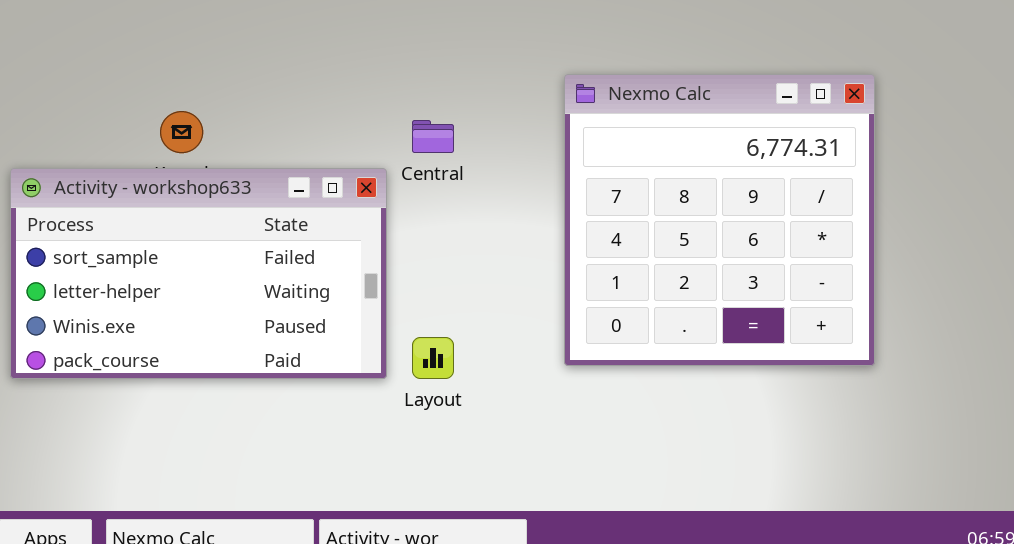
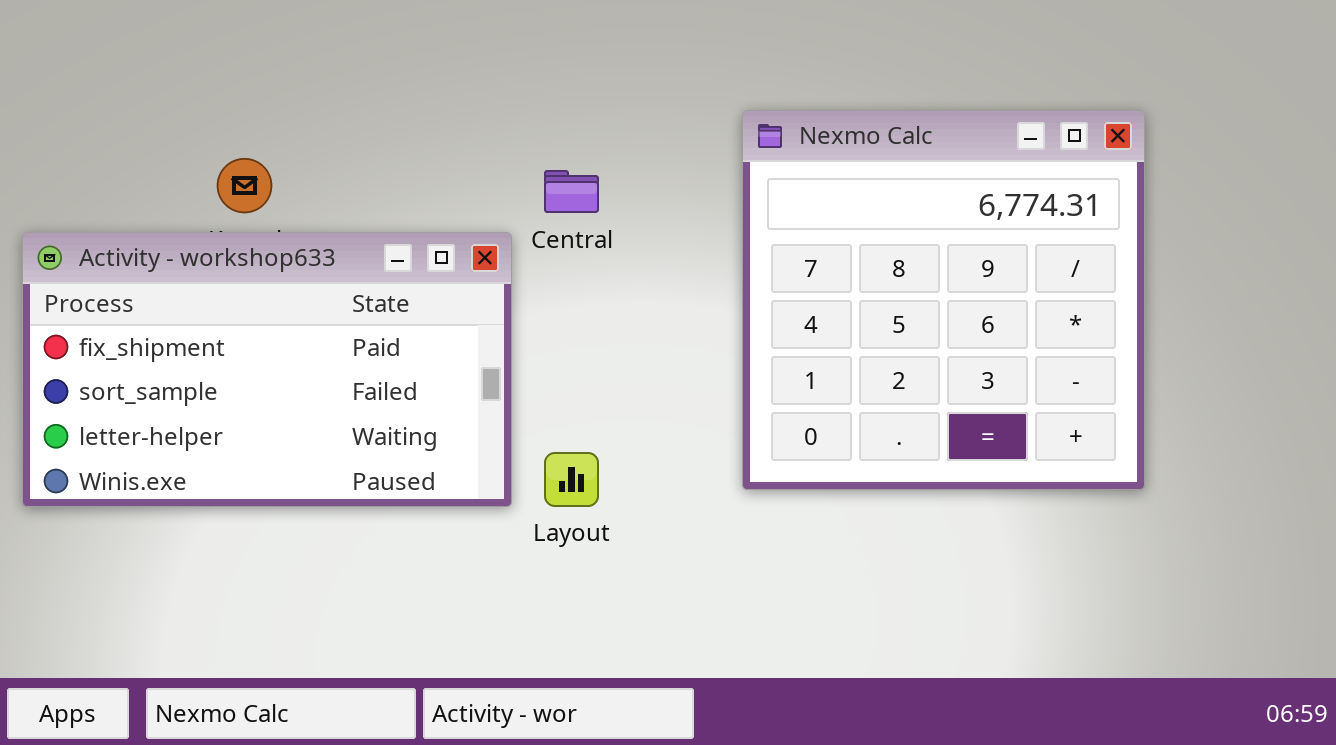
Activity - workshop633: [10,168,387,379] -> [22,232,512,507], scrolled up 1 row

